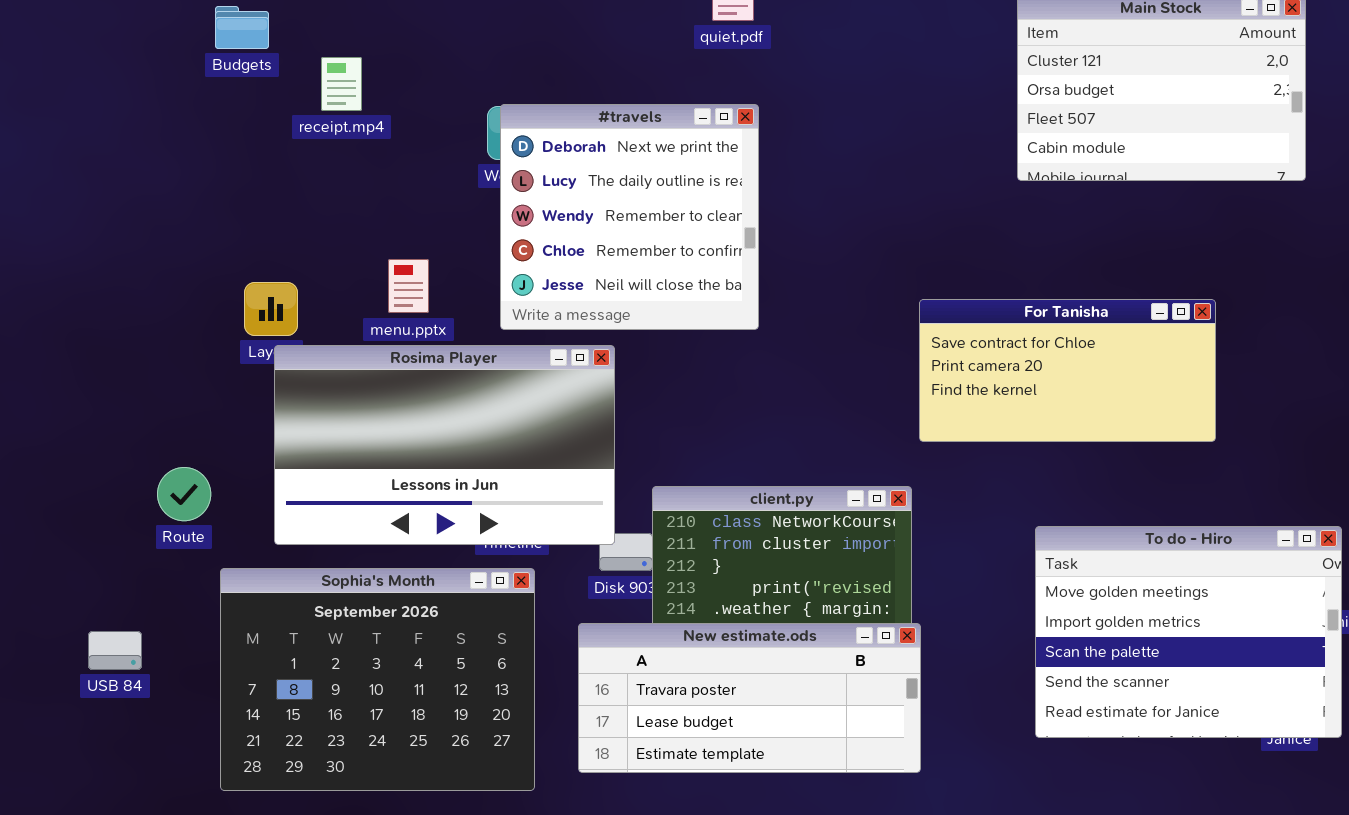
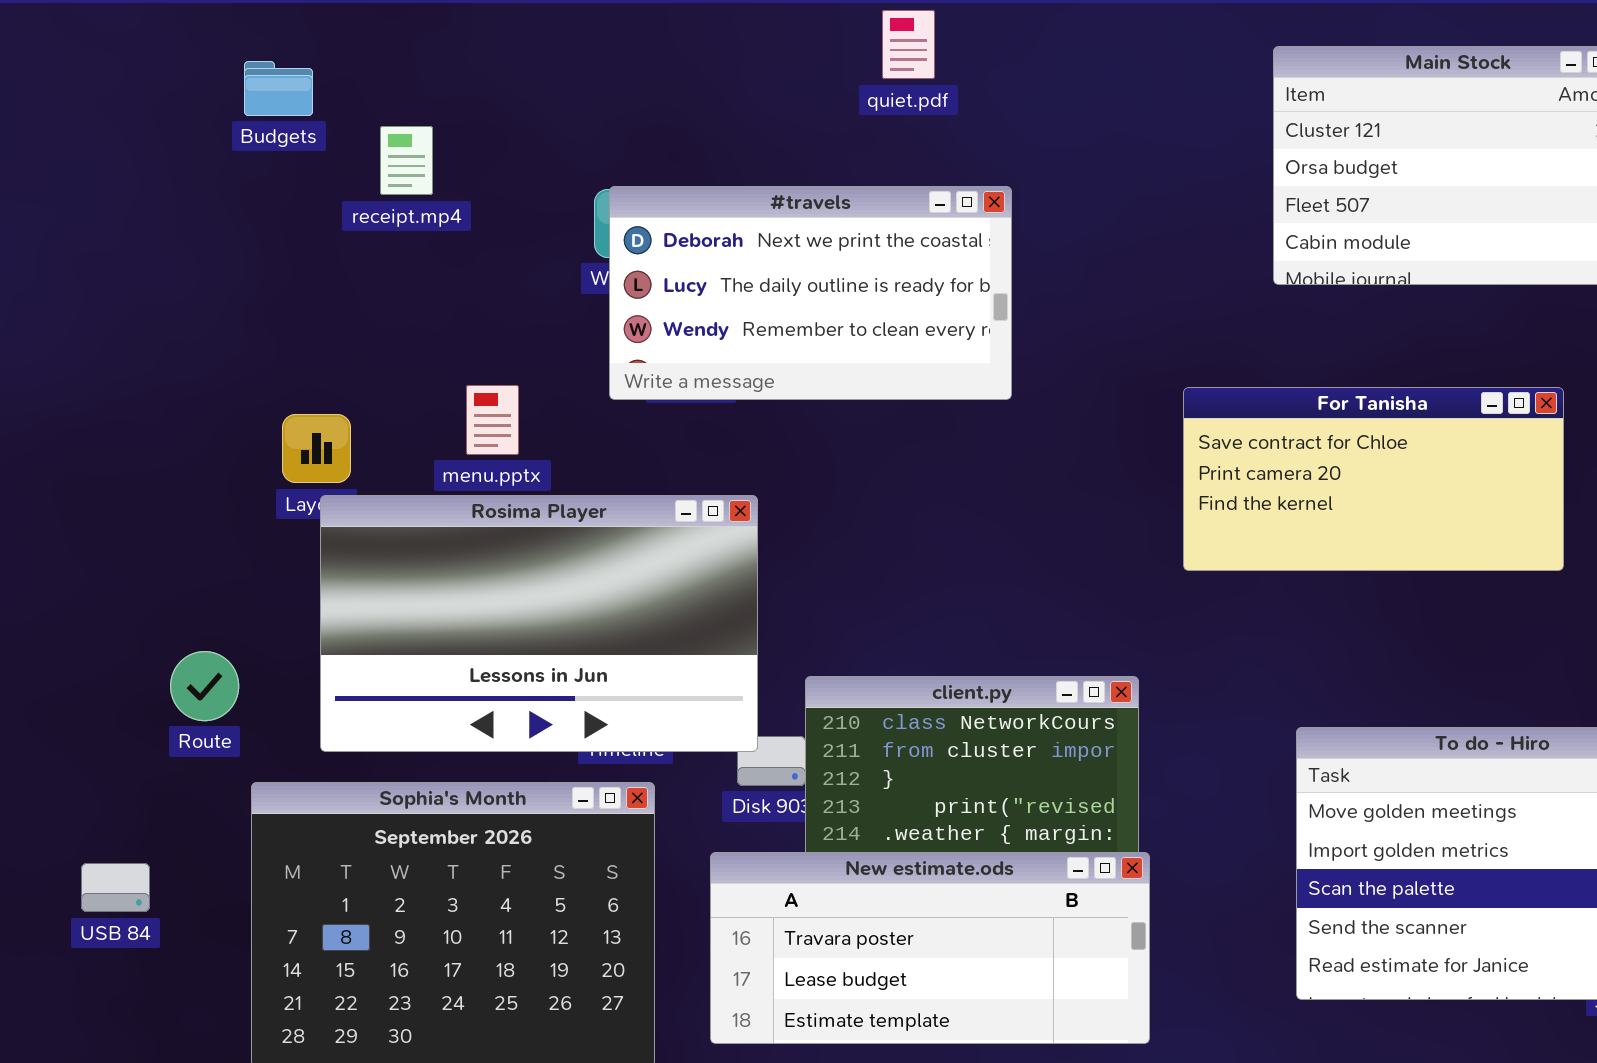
#travels: [500,104,759,330] -> [609,186,1012,400], resized
For Tanisha: [919,299,1216,442] -> [1183,387,1564,571], moved

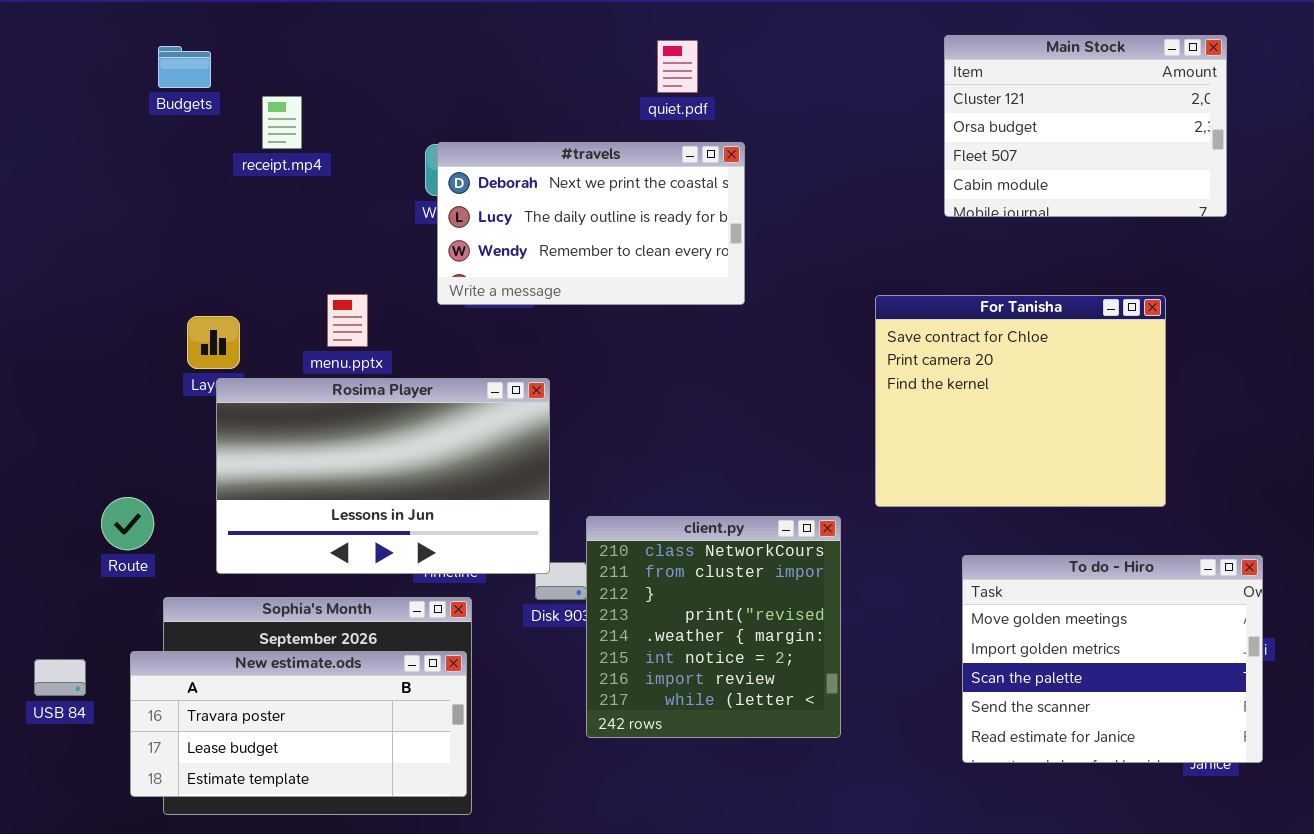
quiet.pdf: [882,10,935,79] -> [657,40,698,93], moved
For Tanisha: [1183,387,1564,571] -> [875,295,1166,507], resized
New estimate.ods: [710,852,1150,1044] -> [130,651,467,797], moved

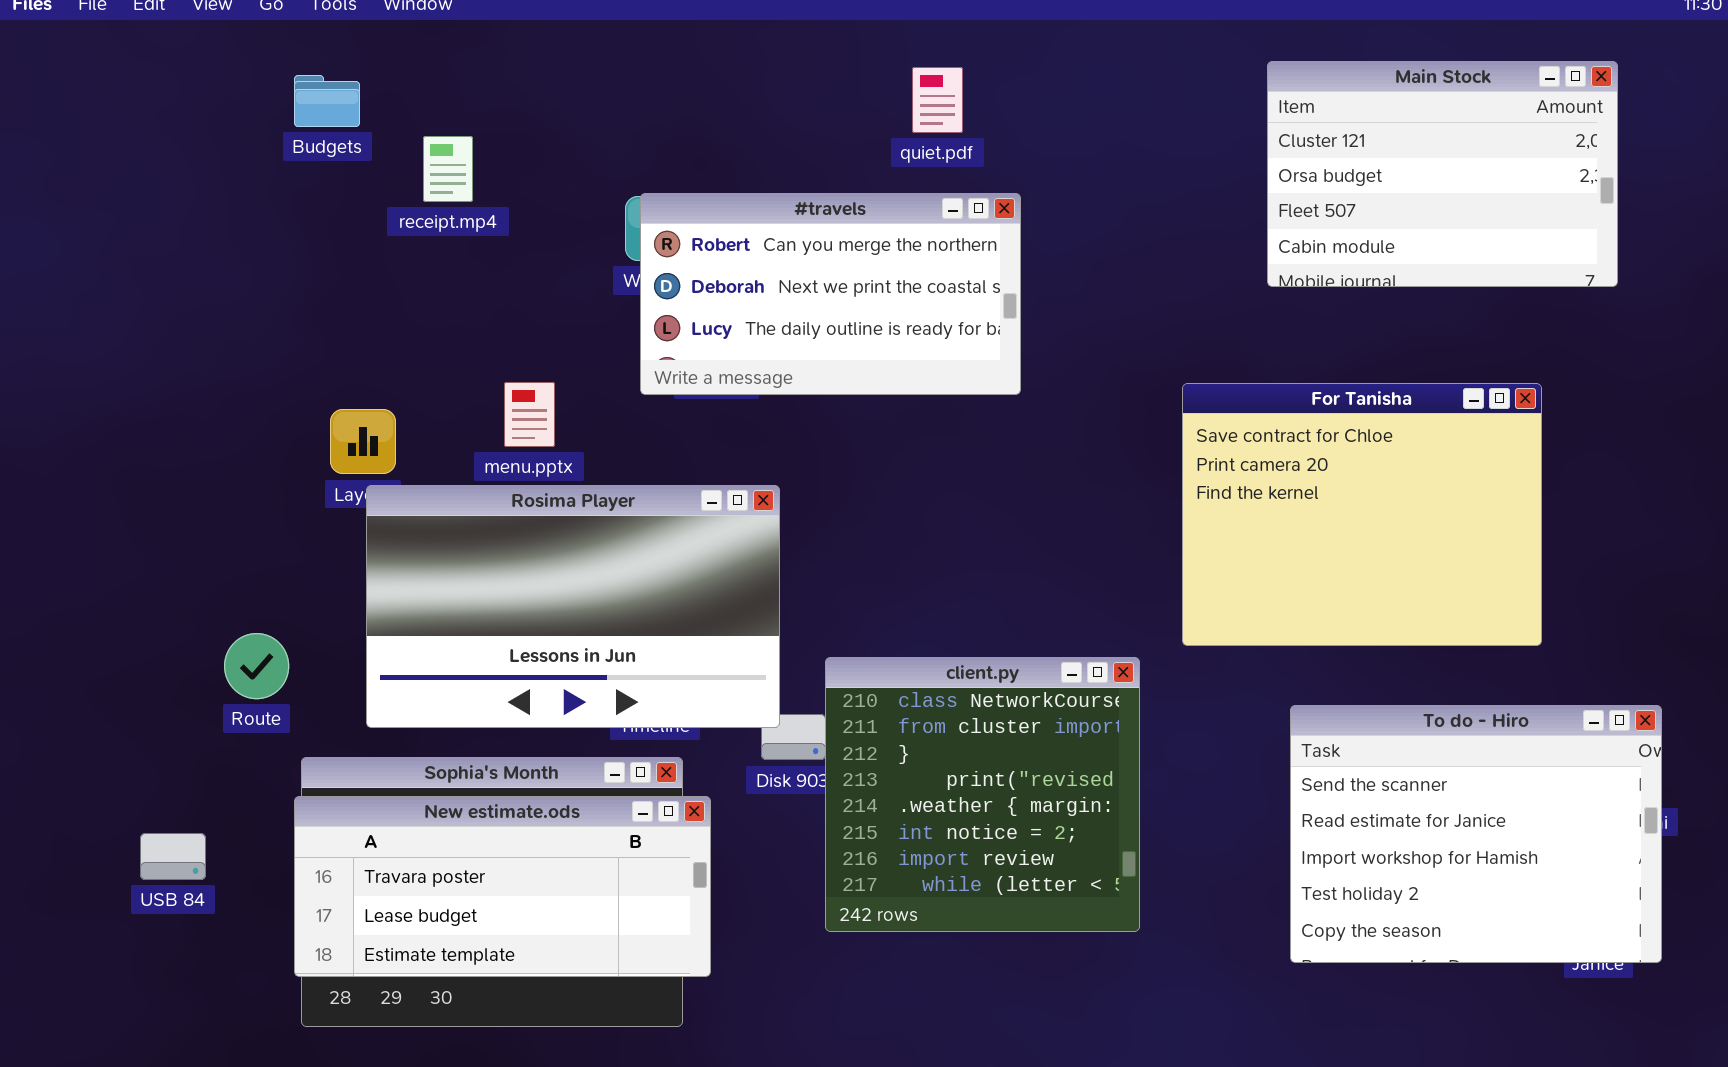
#travels: [437,142,745,305] -> [640,193,1021,395], scrolled up 1 row
To do - Hiro: [962,555,1263,763] -> [1290,705,1662,963], scrolled down 3 rows
New estimate.ods: [130,651,467,797] -> [294,796,711,977], moved

